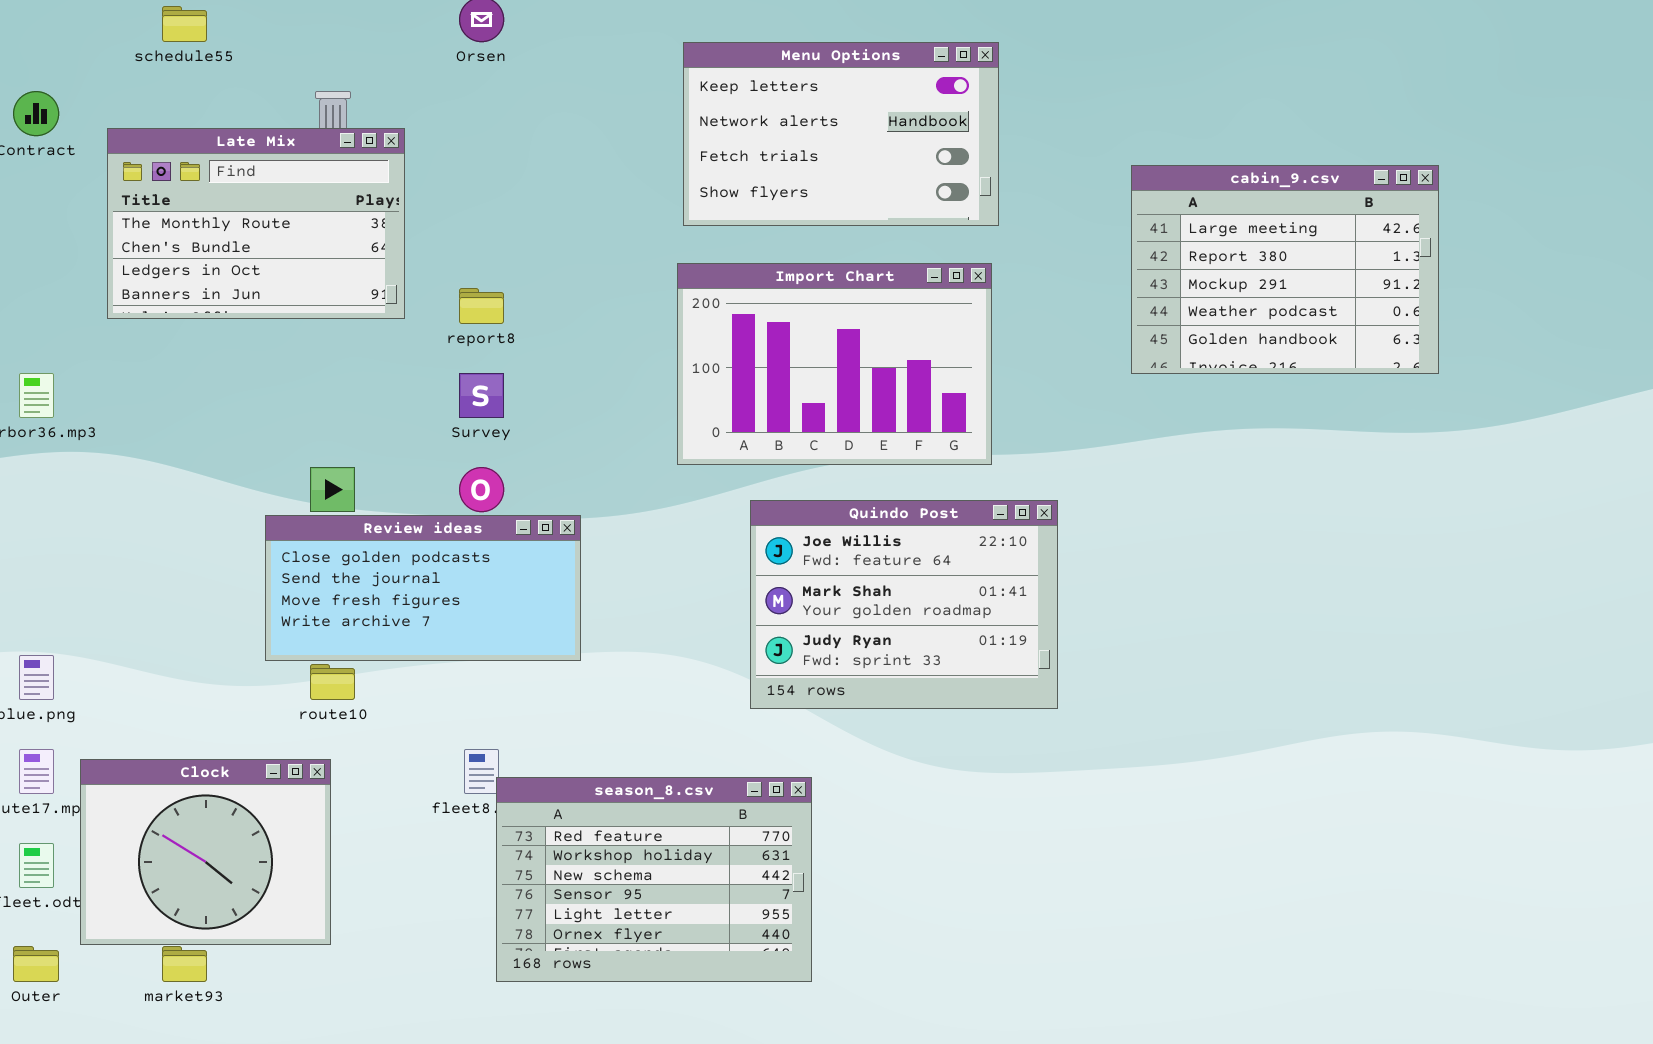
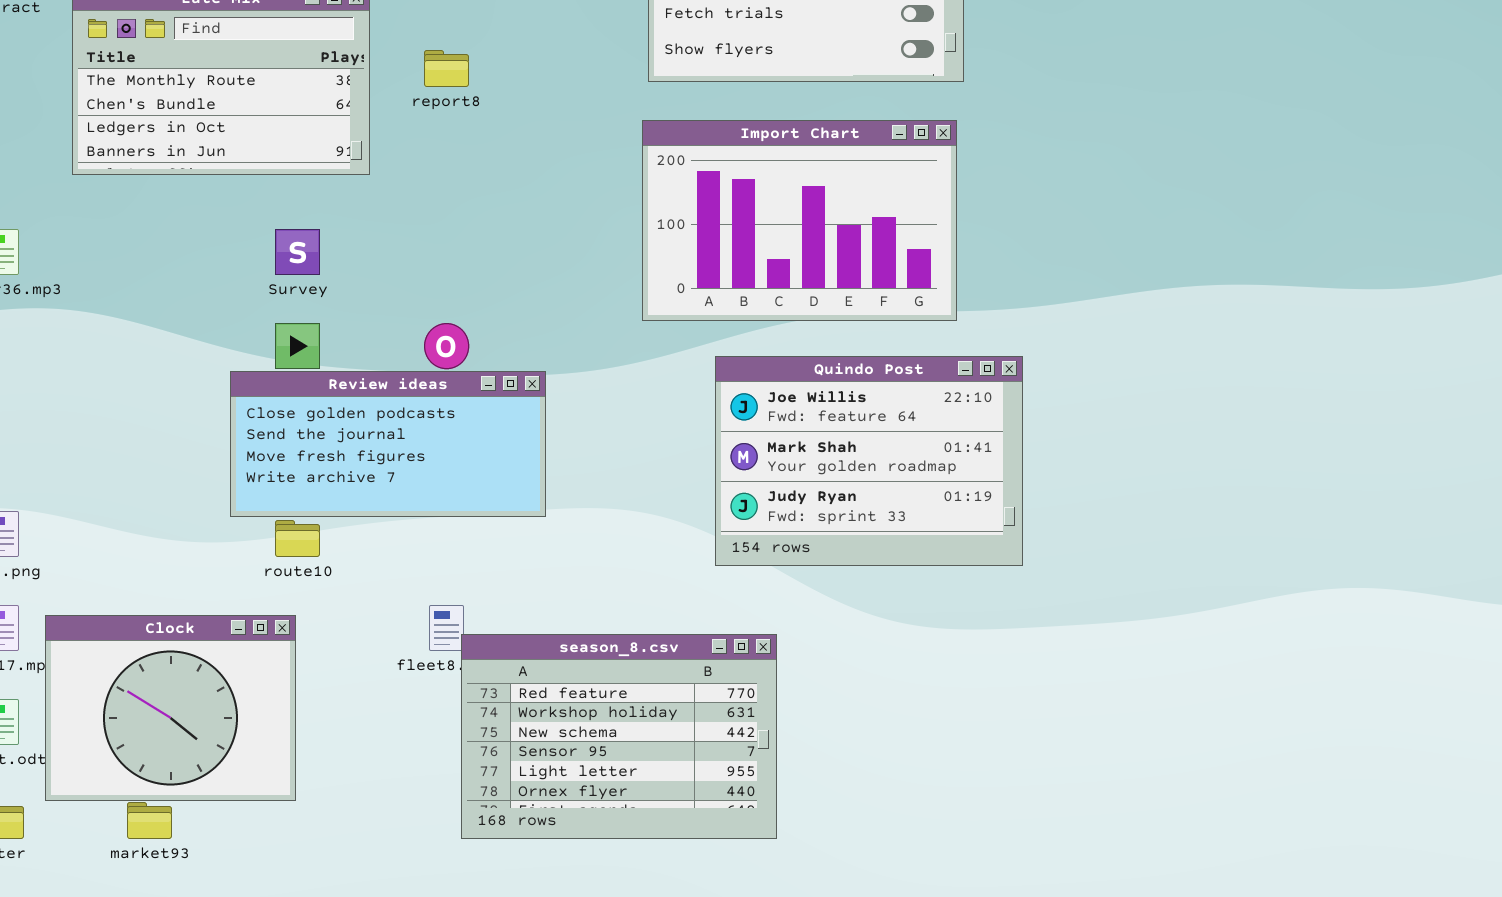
cabin_9.csv: [1131,165,1439,374] -> none, closed
report8: [459,288,504,324] -> [424,50,469,87], moved
Survey: [459,373,504,418] -> [275,229,320,275], moved

